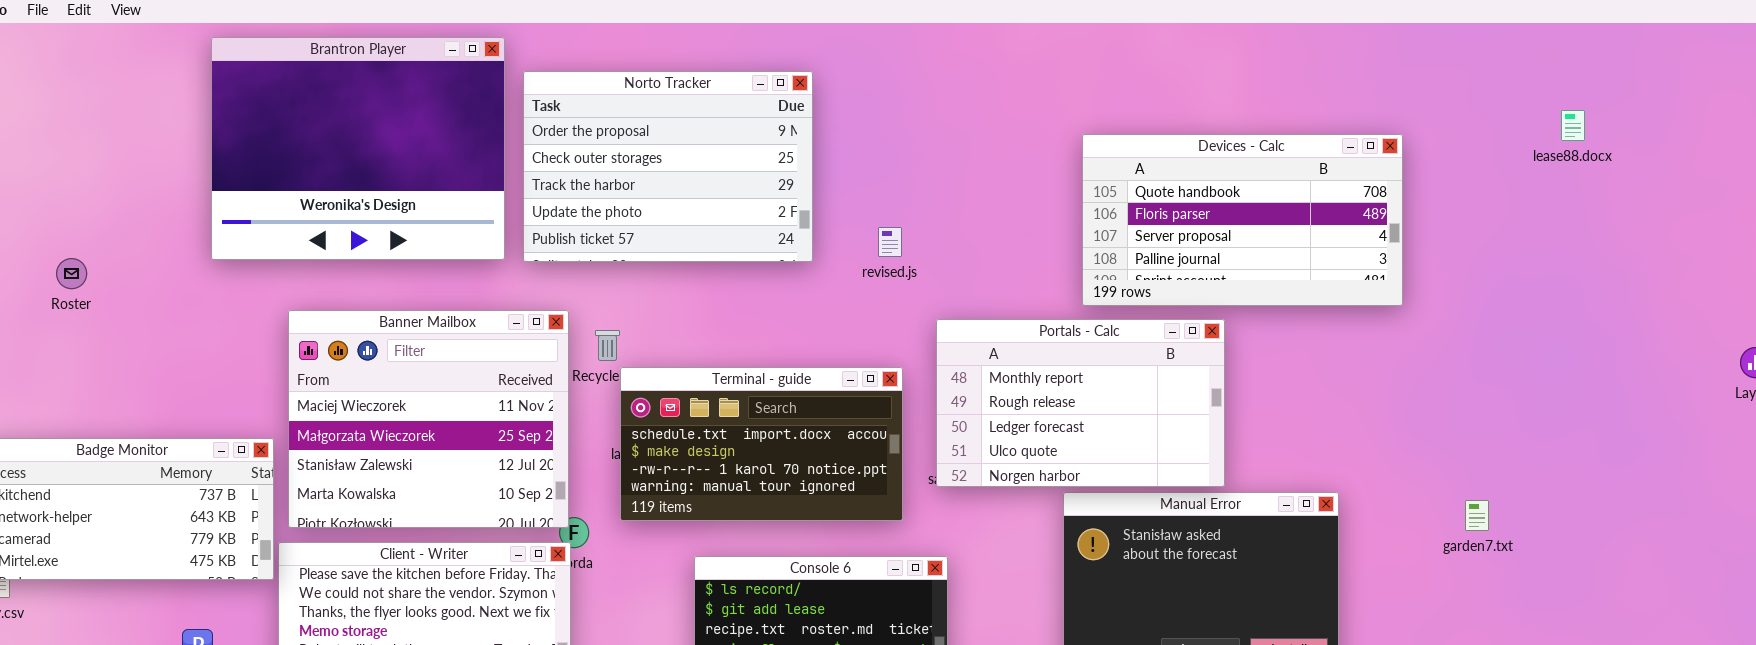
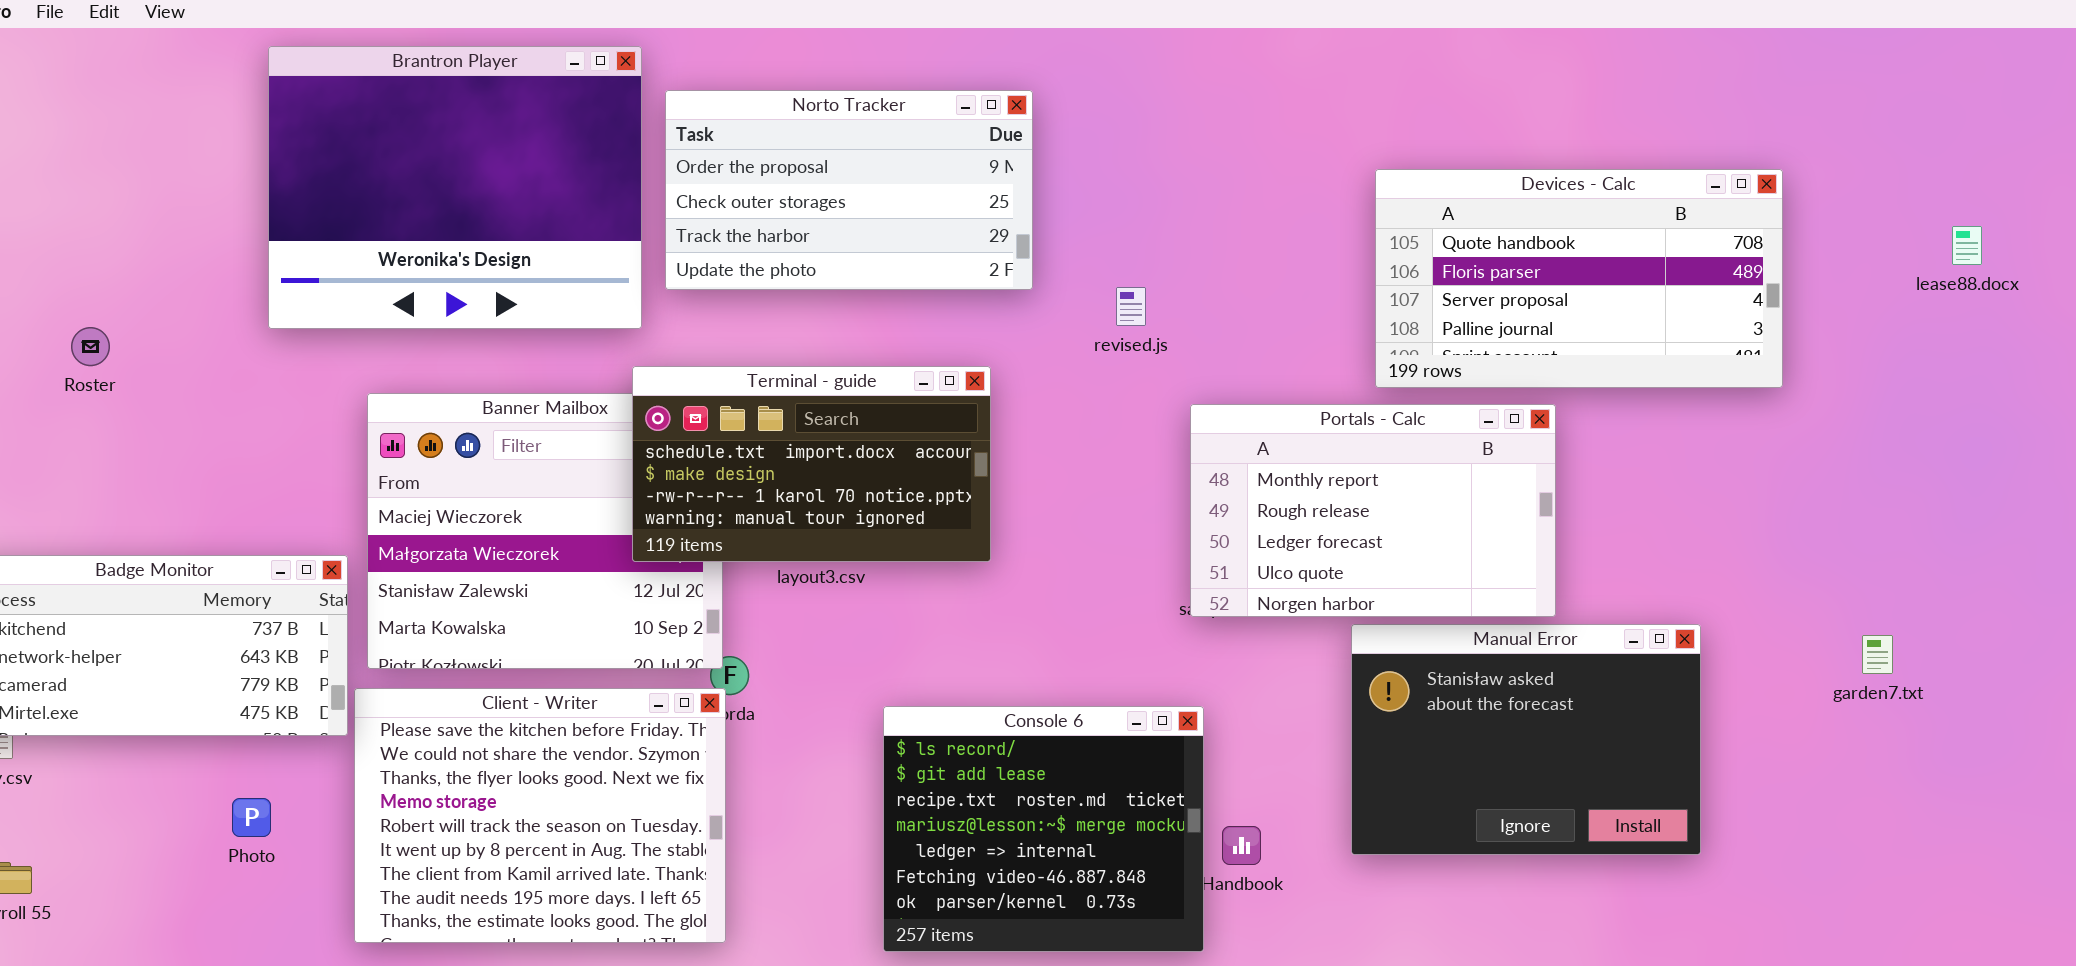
Norto Tracker: [523,71,813,262] -> [665,90,1033,290], resized
lease88.docx: [1561,110,1585,141] -> [1952,226,1982,265], moved
Terminal - guide: [620,367,903,521] -> [632,366,991,562], moved

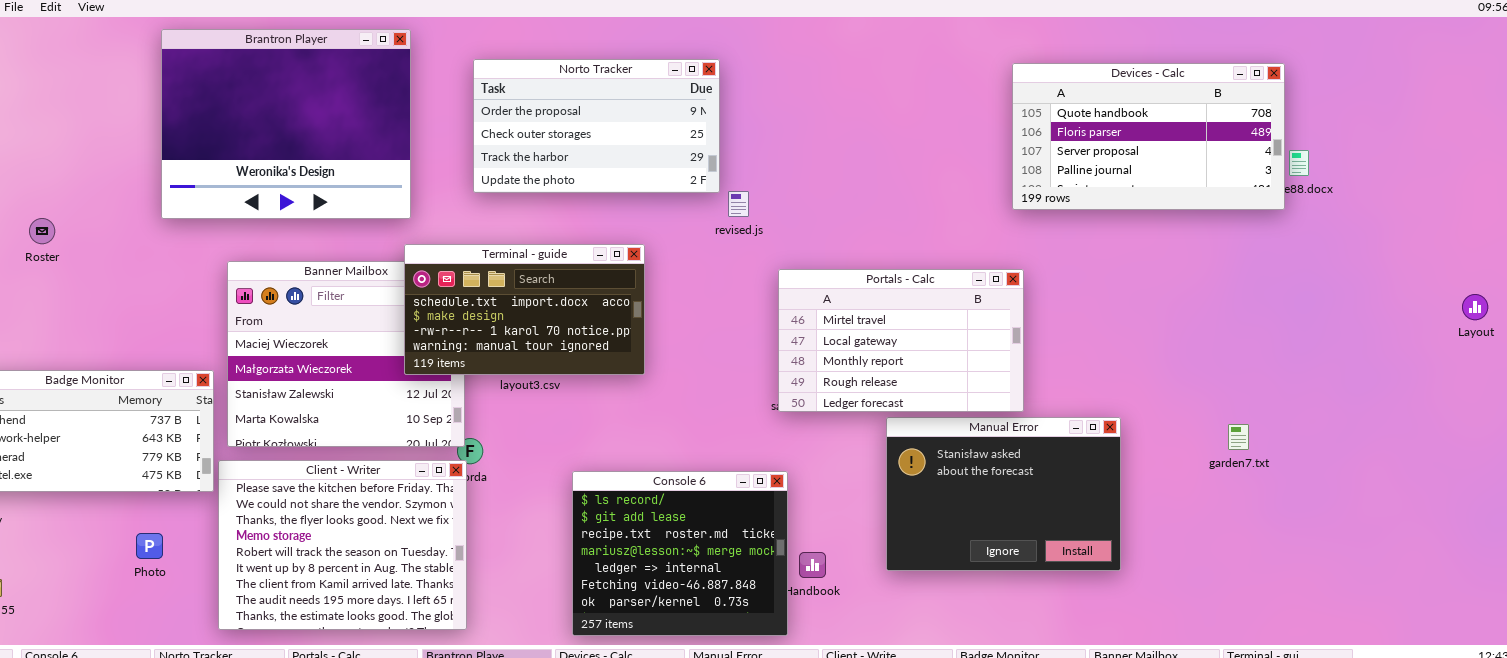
Norto Tracker: [665,90,1033,290] -> [473,59,720,193], moved
Devices - Calc: [1375,169,1783,388] -> [1012,63,1285,210], moved
Portals - Calc: [1190,404,1556,617] -> [778,269,1024,412], scrolled up 2 rows

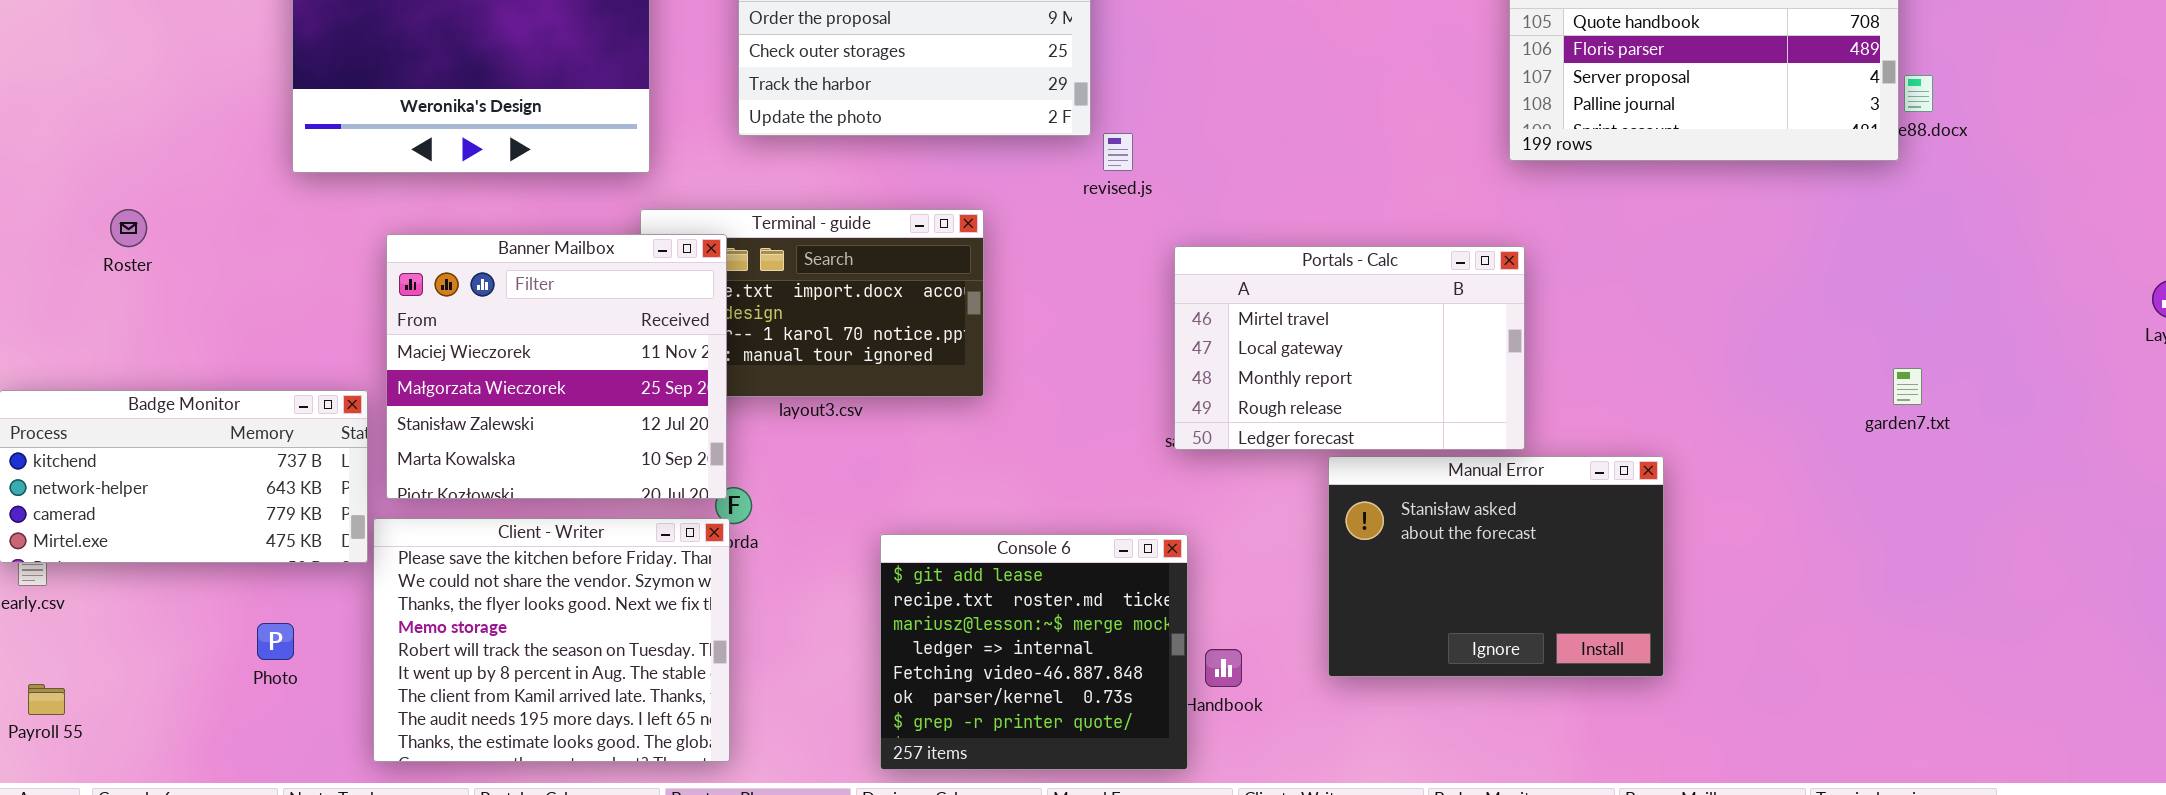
Roster: [29,218,55,244] -> [110,209,147,247], moved
Banner Mailbox: [227,261,465,447] -> [386,234,727,499], raised
garden7.txt: [1228,424,1249,450] -> [1893,368,1922,405], moved
Console 6: [572,471,788,636] -> [880,534,1188,770], scrolled down 1 row

